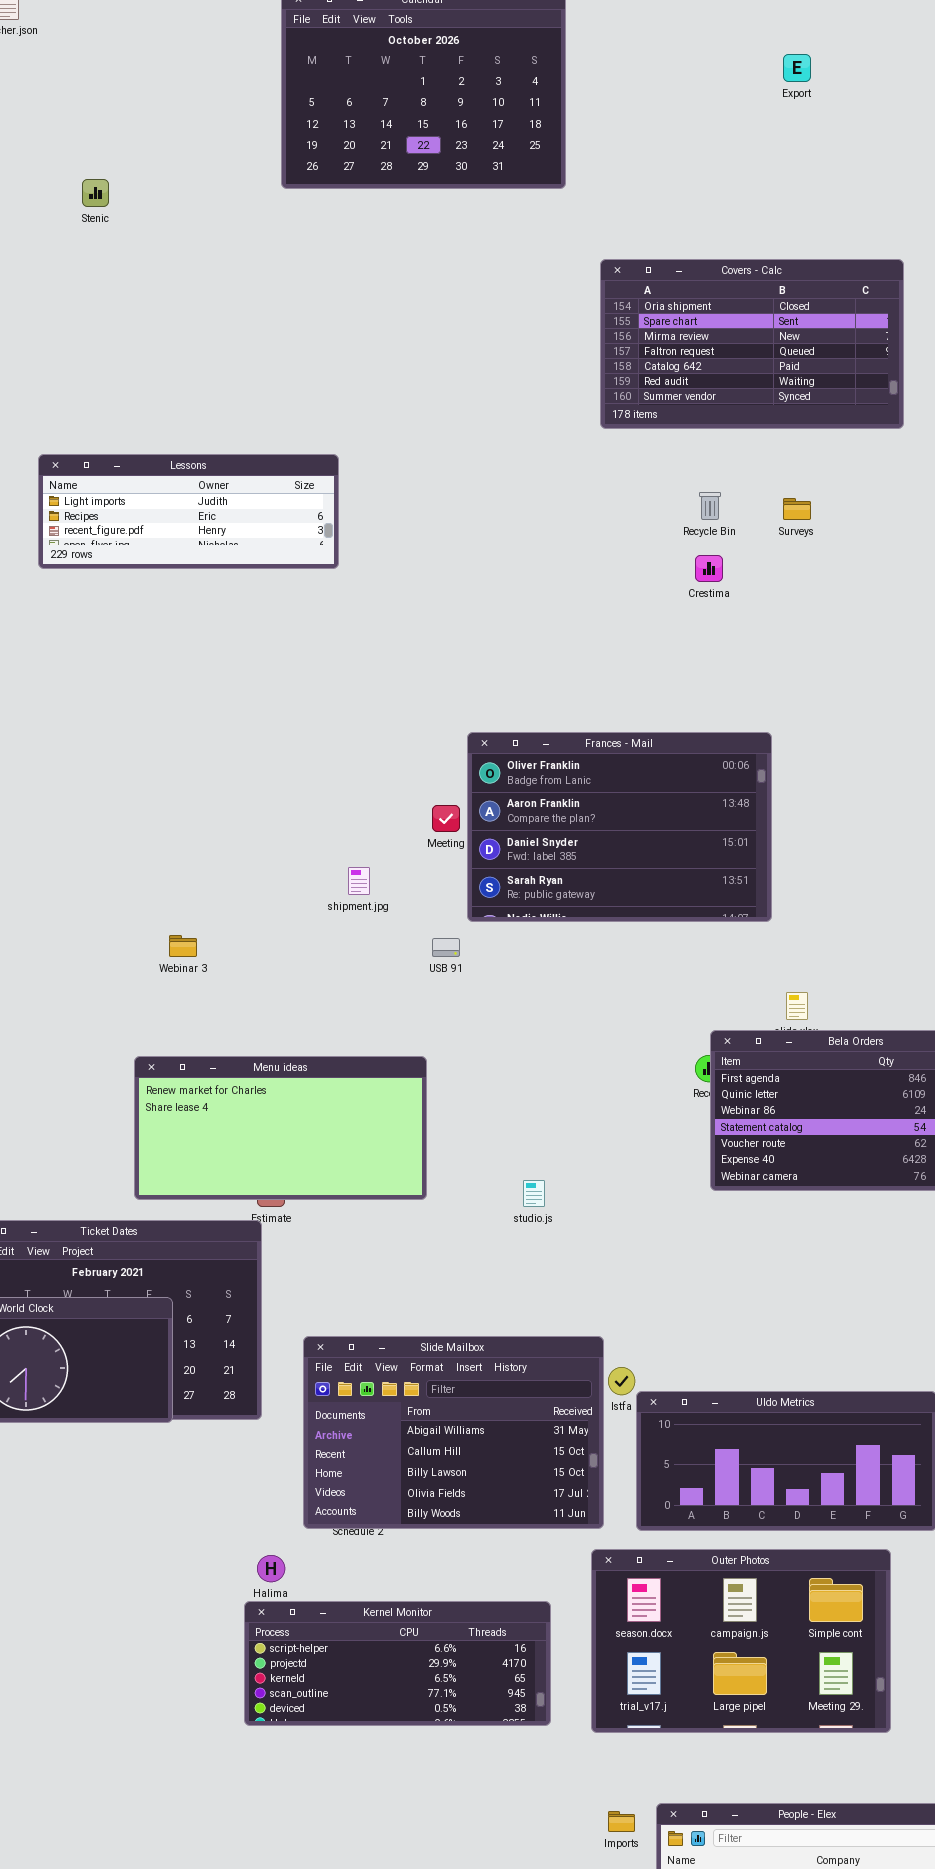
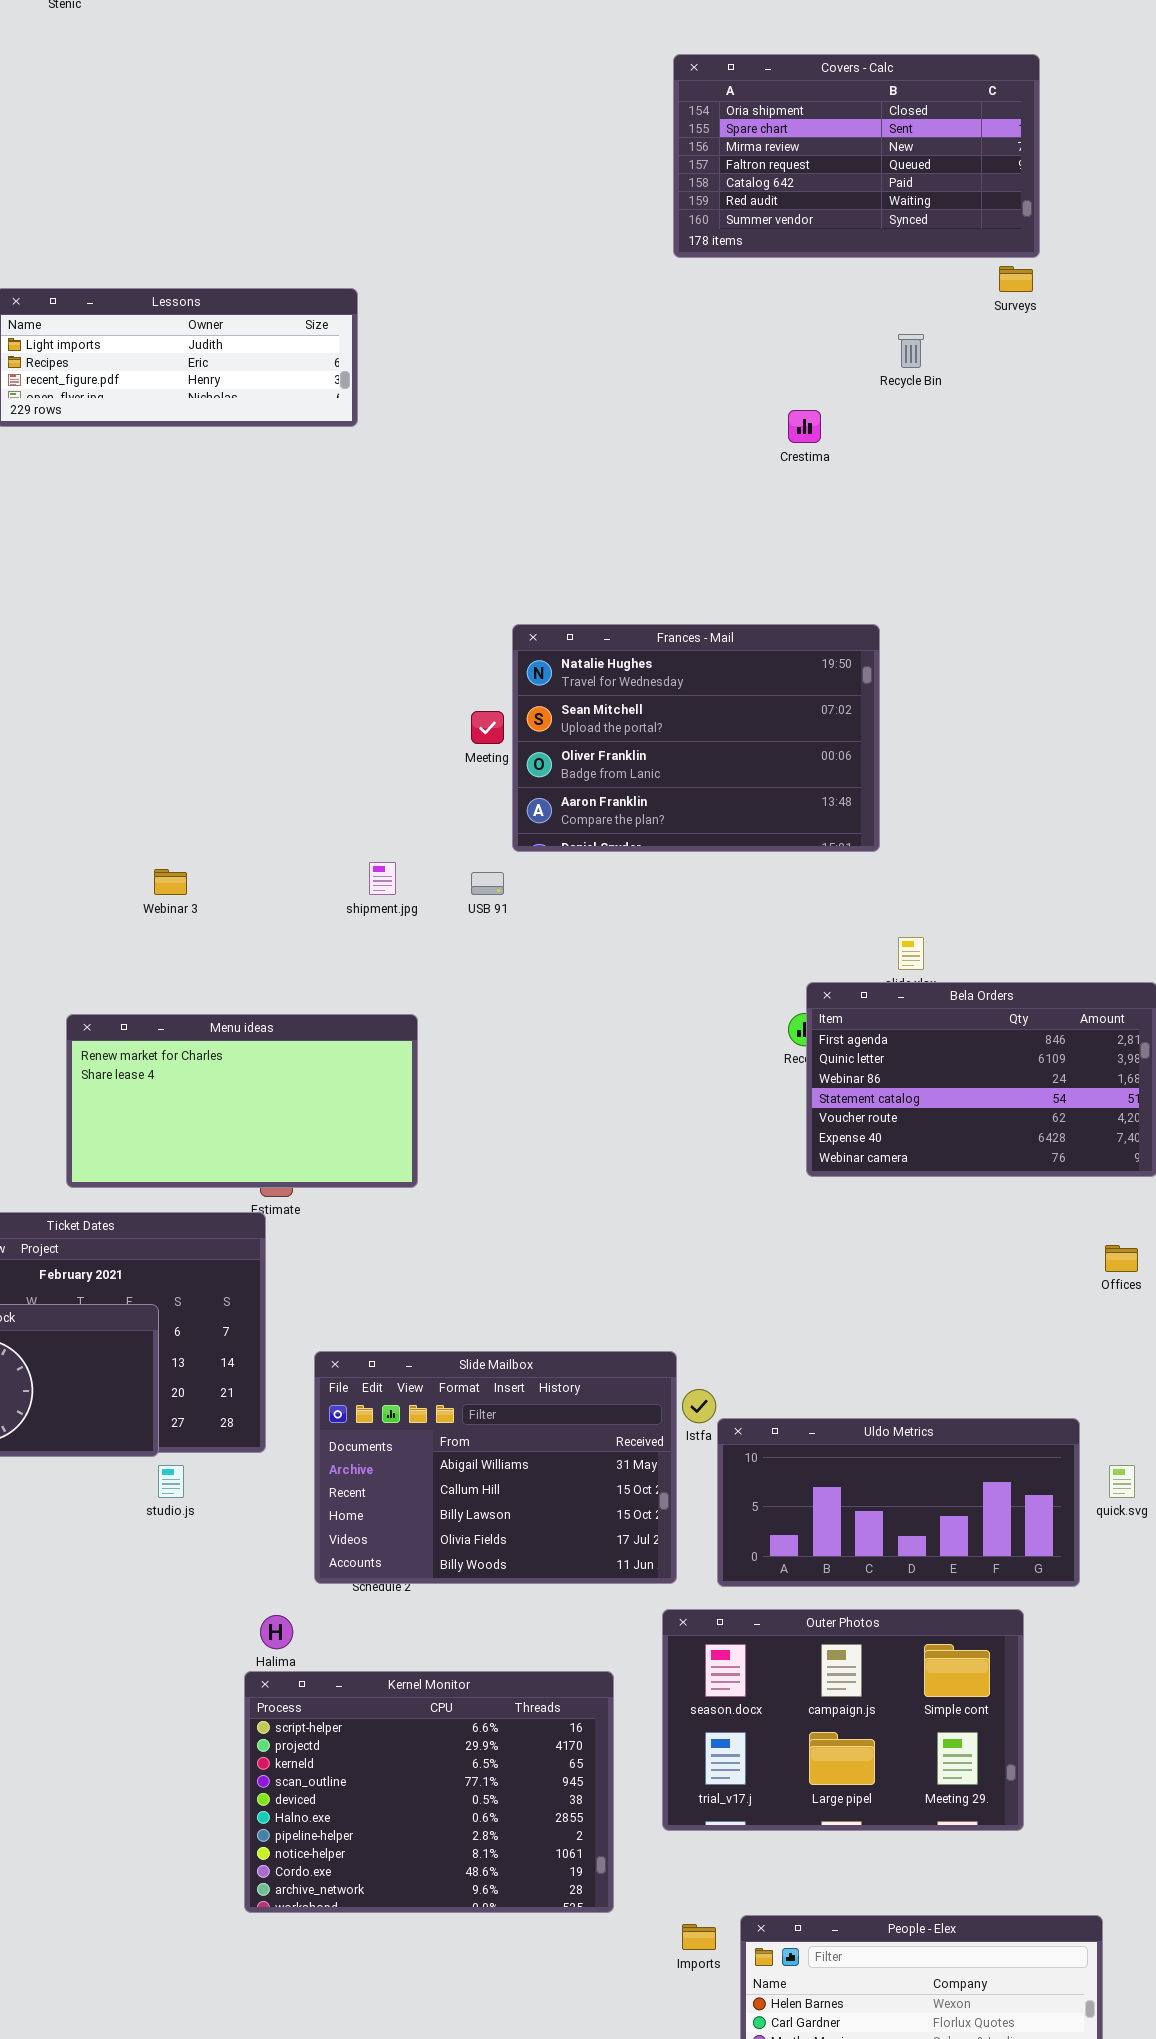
Recycle Bin: [699,492,721,520] -> [898,334,924,368], moved
Surveys: [783,498,811,520] -> [999,266,1033,292], moved
Frances - Mail: [467,732,772,922] -> [512,624,880,852], scrolled up 2 rows
shipment.jpg: [348,867,370,895] -> [369,862,396,895], moved
Menu ideas: [134,1056,427,1200] -> [66,1014,418,1188], moved
studio.js: [523,1180,545,1207] -> [158,1465,184,1498], moved
Kernel Monitor: [244,1601,551,1726] -> [244,1671,614,1913], resized

